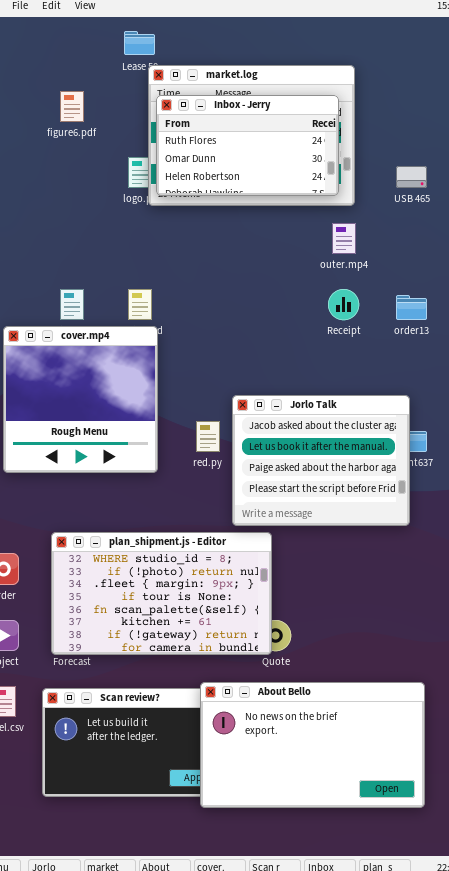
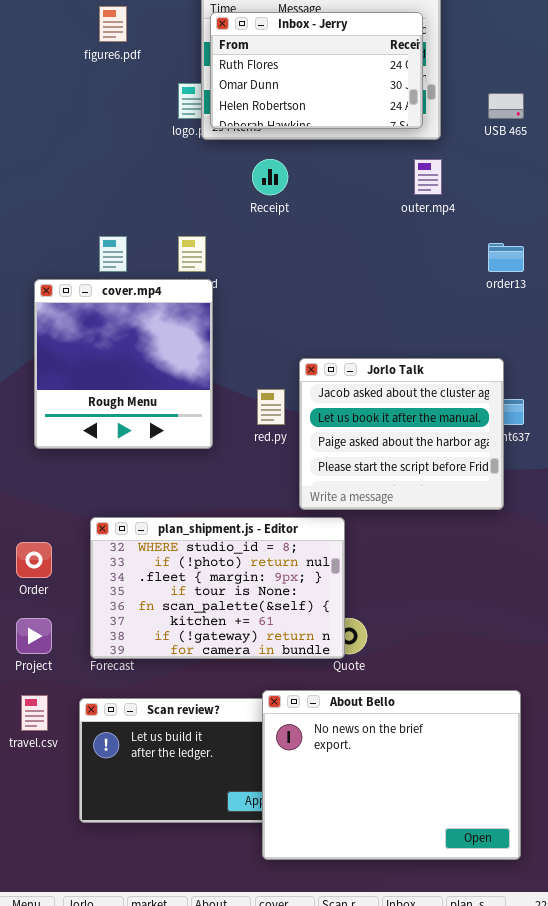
Receipt: [328,289,359,320] -> [252,159,288,195], moved
About Bello: [200,682,425,808] -> [262,690,521,860], resized

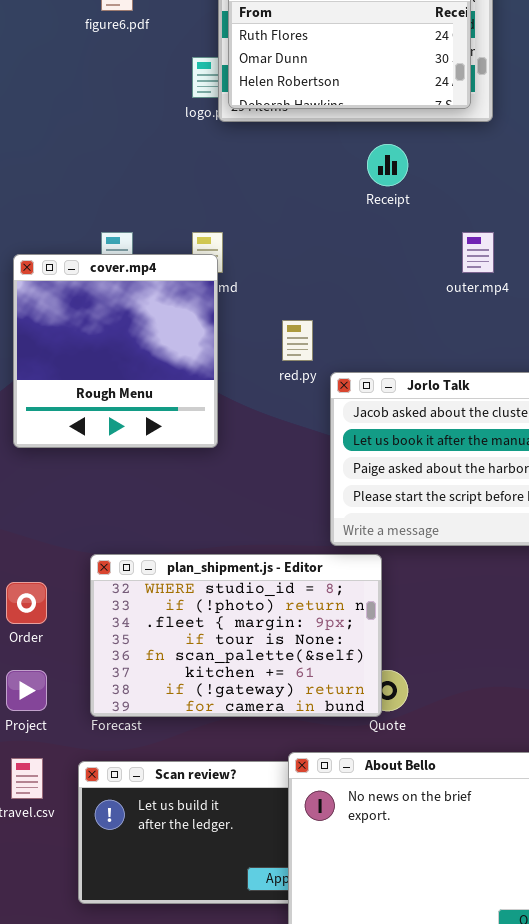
Receipt: [252,159,288,195] -> [367,144,408,186], moved
outer.mp4: [414,159,442,195] -> [462,232,494,273], moved
cover.mp4: [34,279,213,449] -> [13,254,218,448], moved
red.py: [257,389,285,425] -> [282,320,313,361], moved

